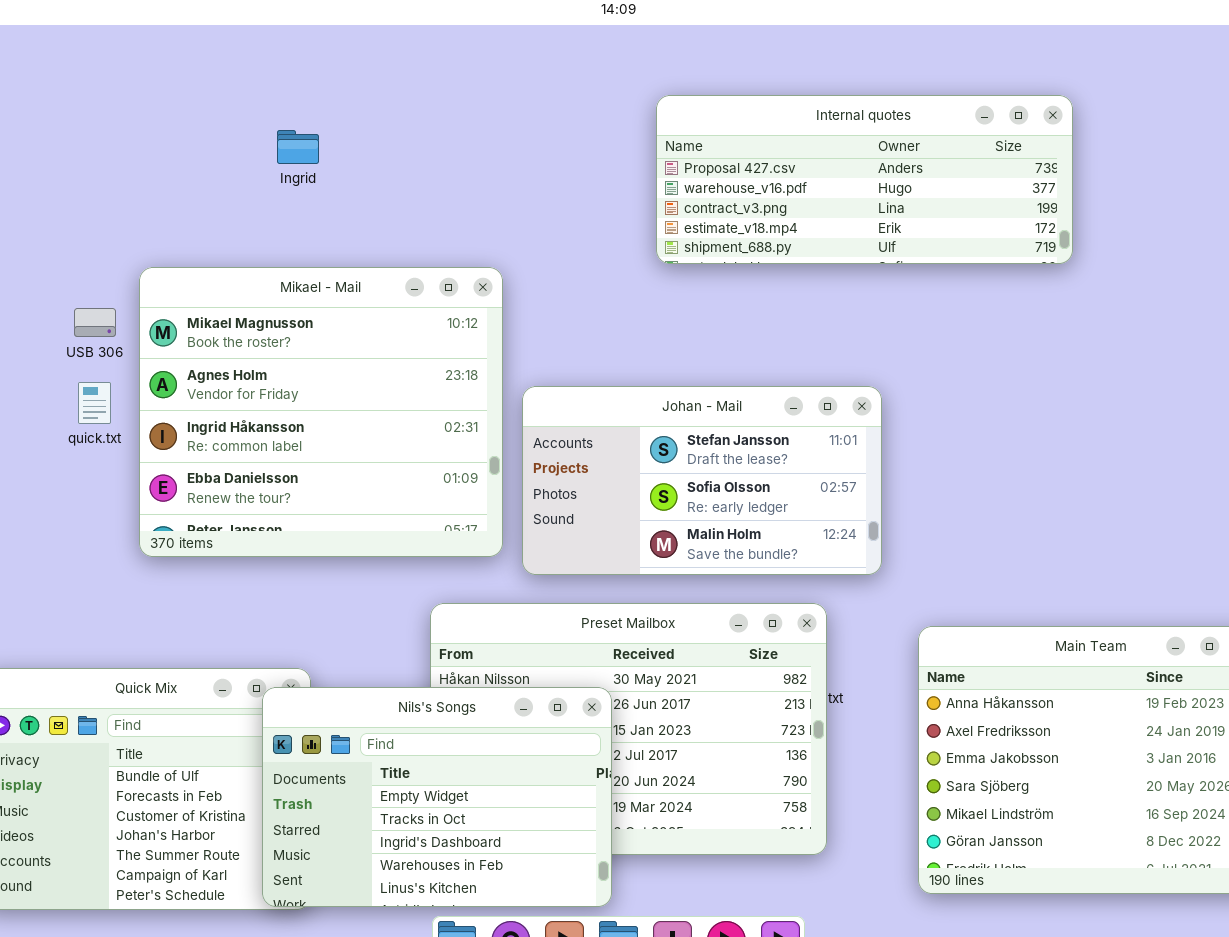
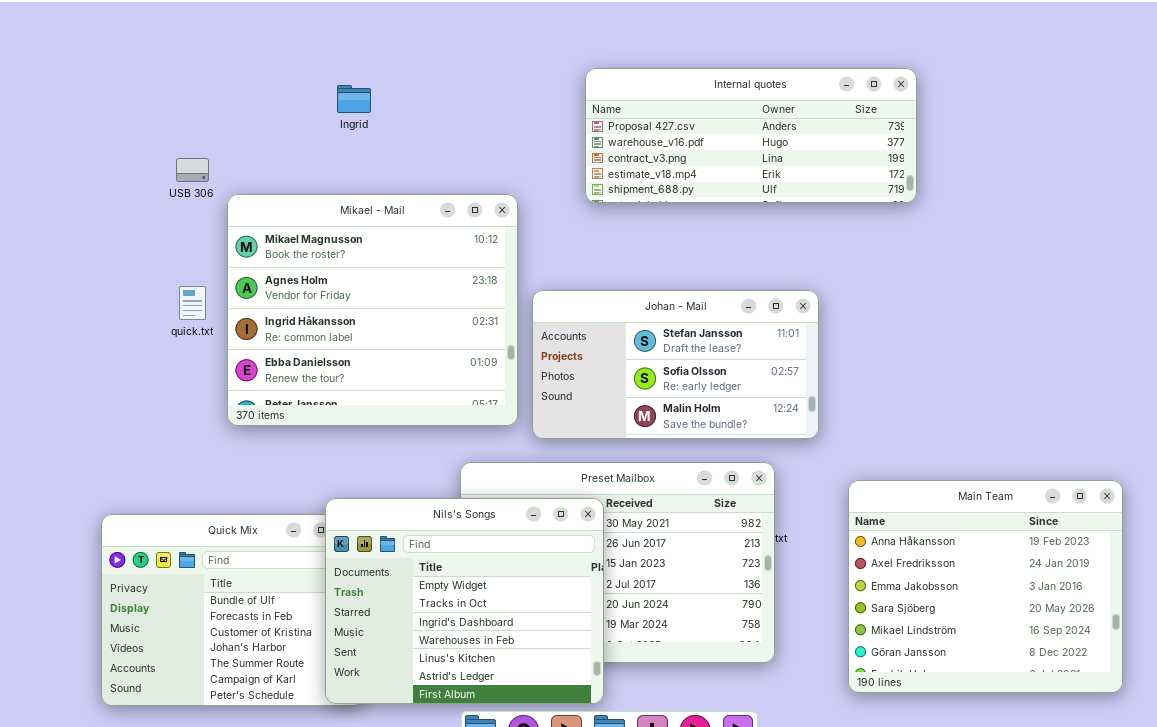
Internal quotes: [656,95,1073,264] -> [585,68,917,203], moved
USB 306: [74,308,116,337] -> [176,158,209,182], moved
Nils's Songs: [262,687,612,907] -> [325,498,604,704], resized

